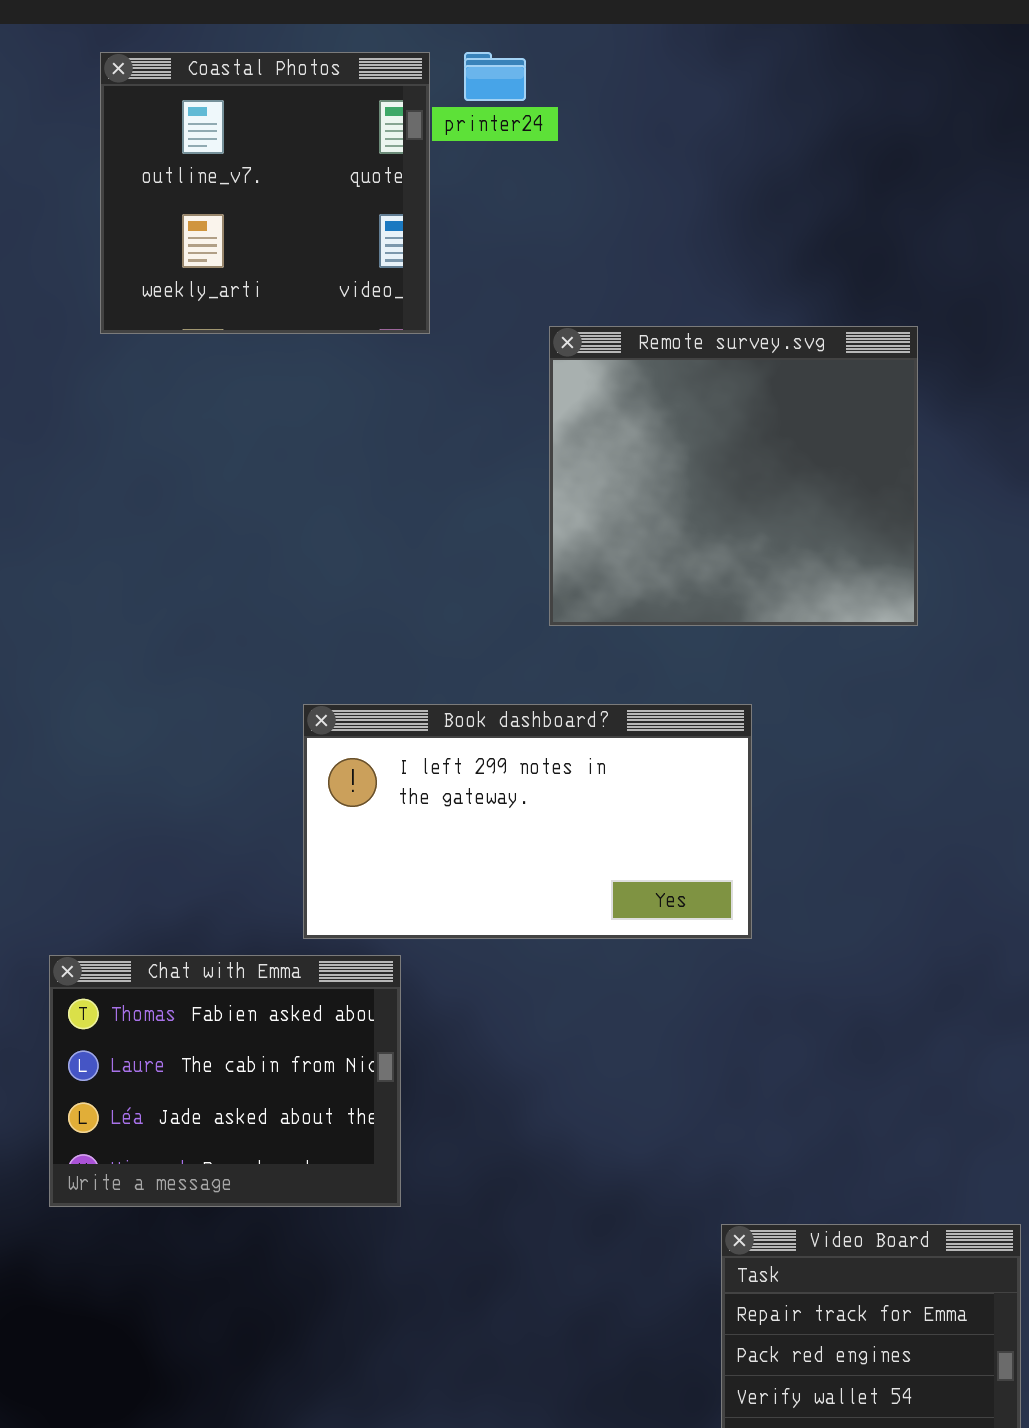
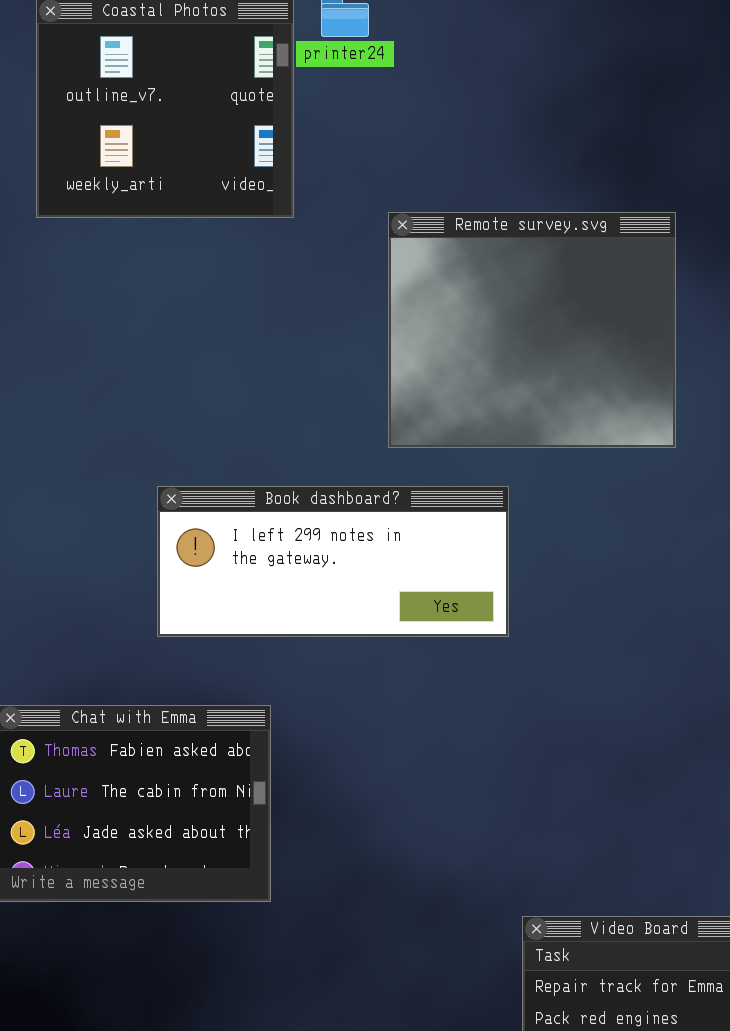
Book dashboard?: [303,704,752,939] -> [157,486,509,637], moved, resized

